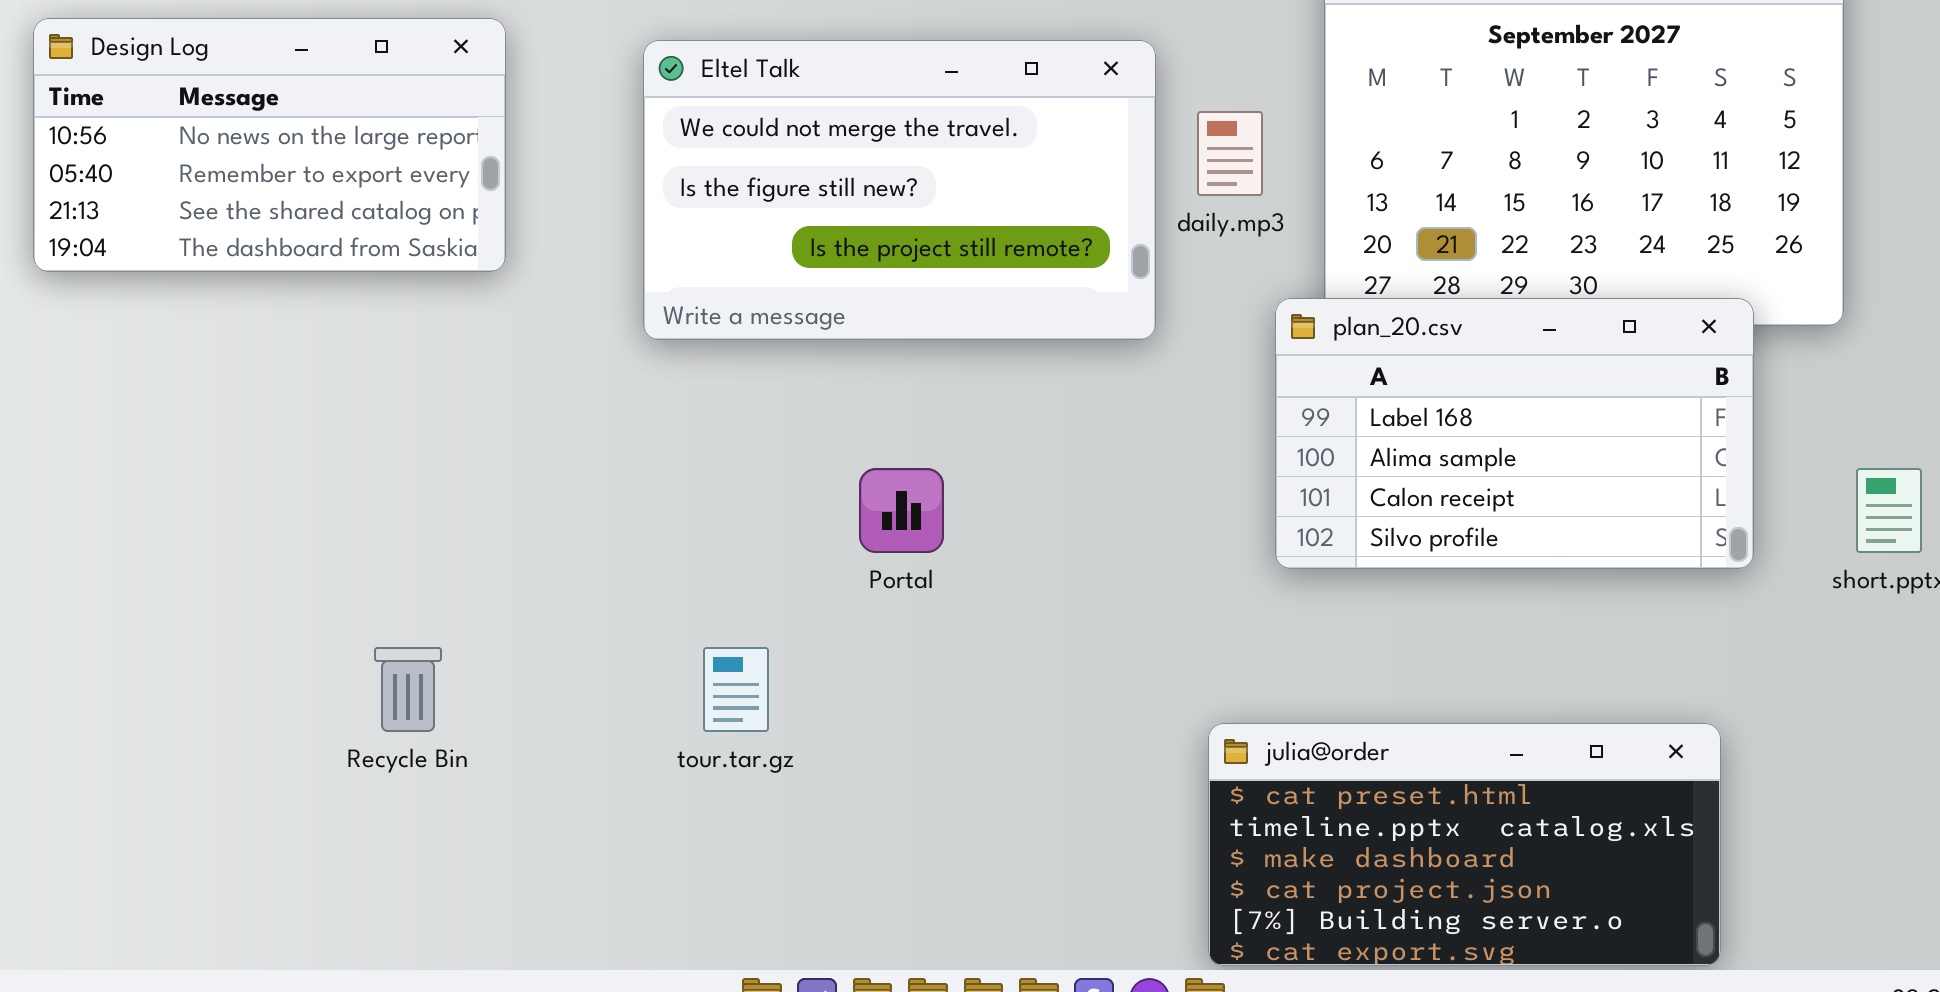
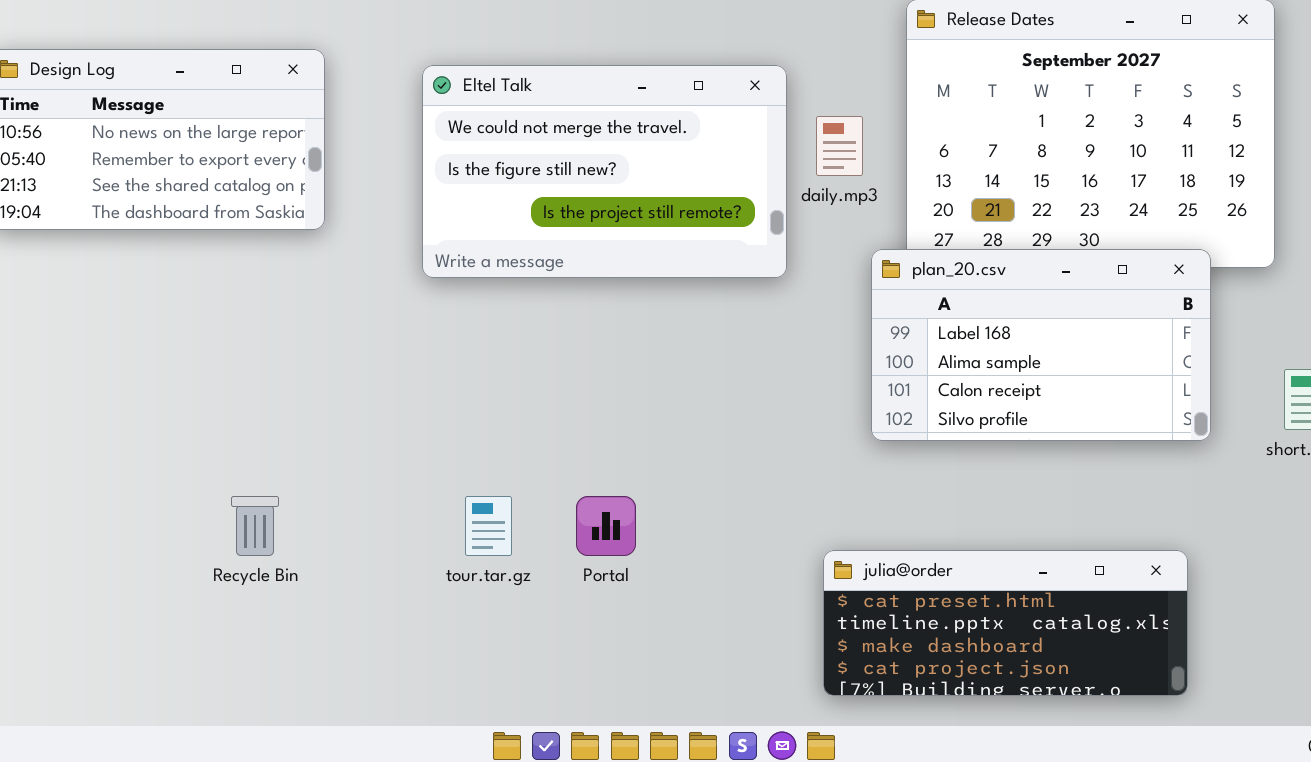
Portal: [859,468,944,553] -> [576,496,636,556], moved
julia@order: [1208,723,1721,966] -> [823,550,1188,696], resized

